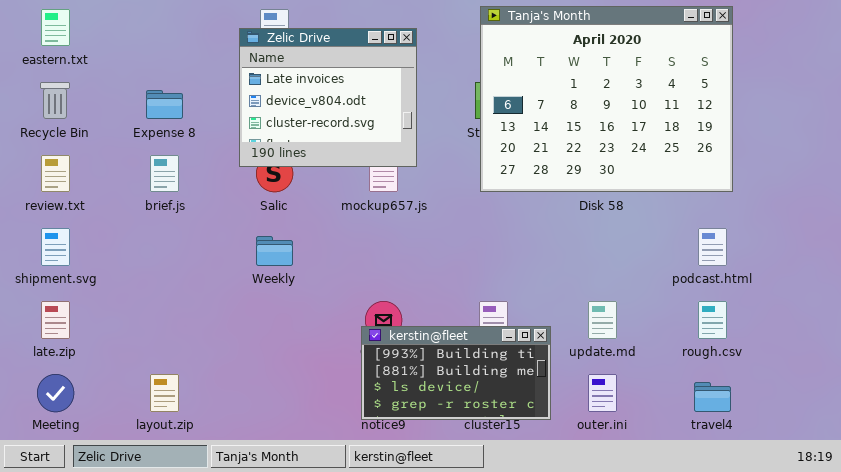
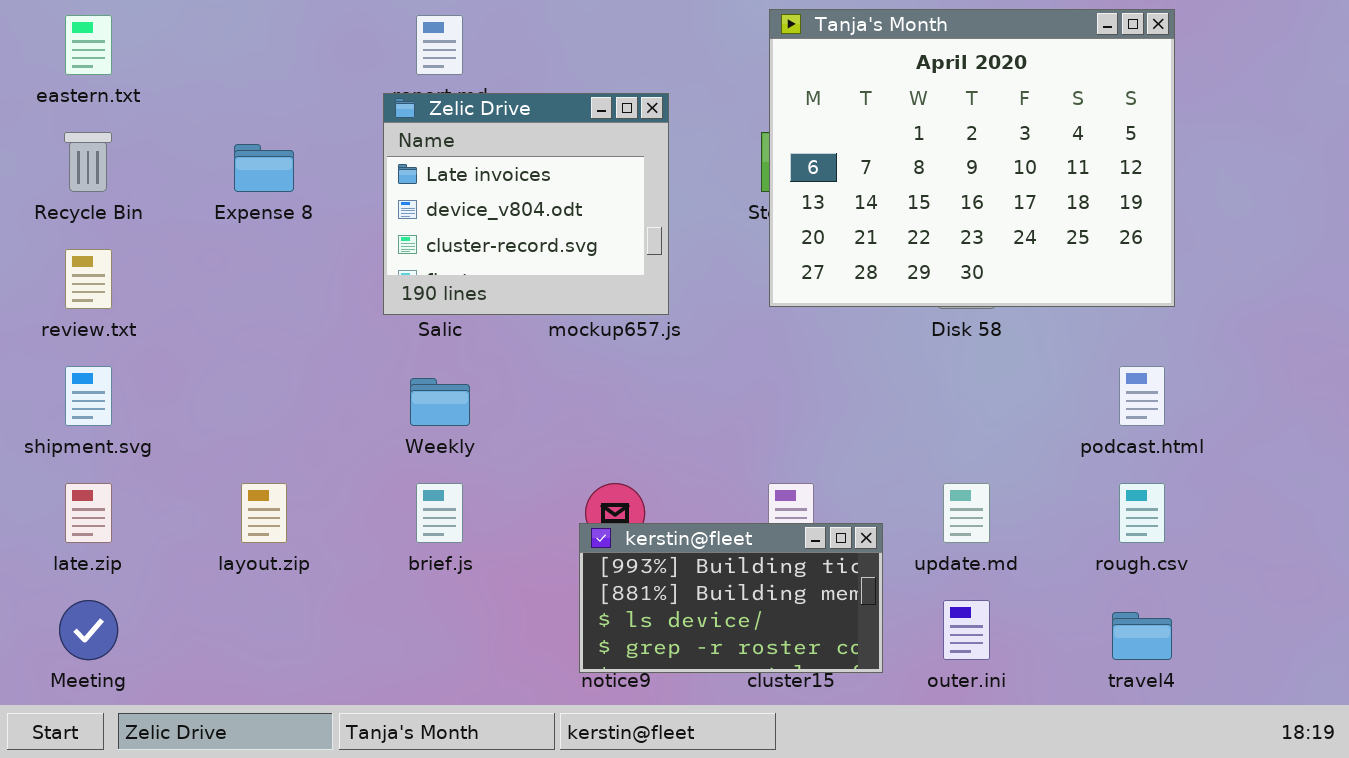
Zelic Drive: [239,28,417,167] -> [383,93,669,315], moved
brief.js: [150,155,179,192] -> [416,483,463,543], moved
layout.zip: [150,374,179,412] -> [241,483,287,543], moved

